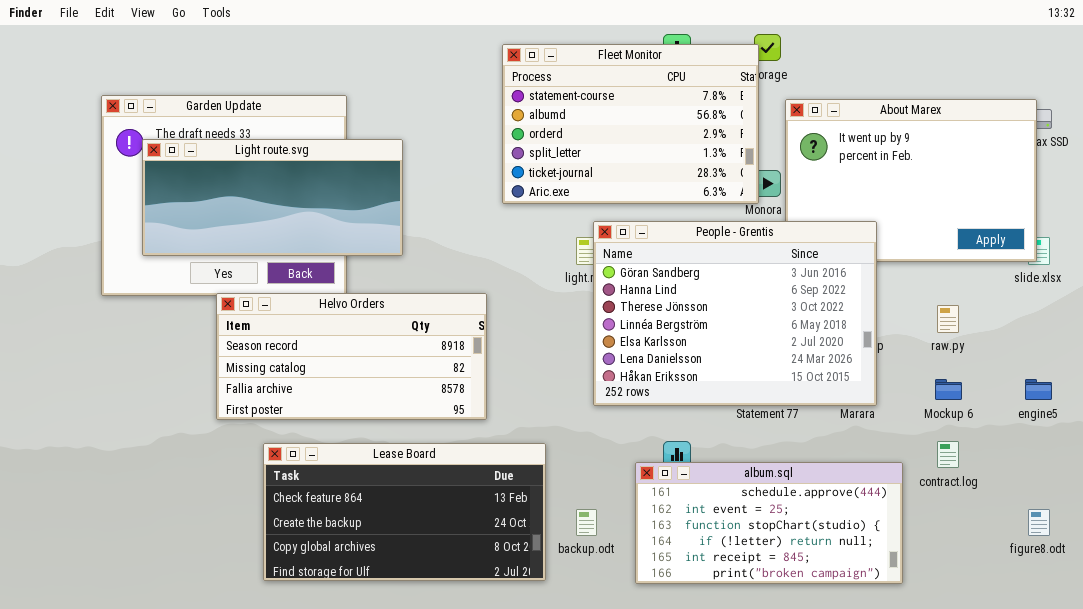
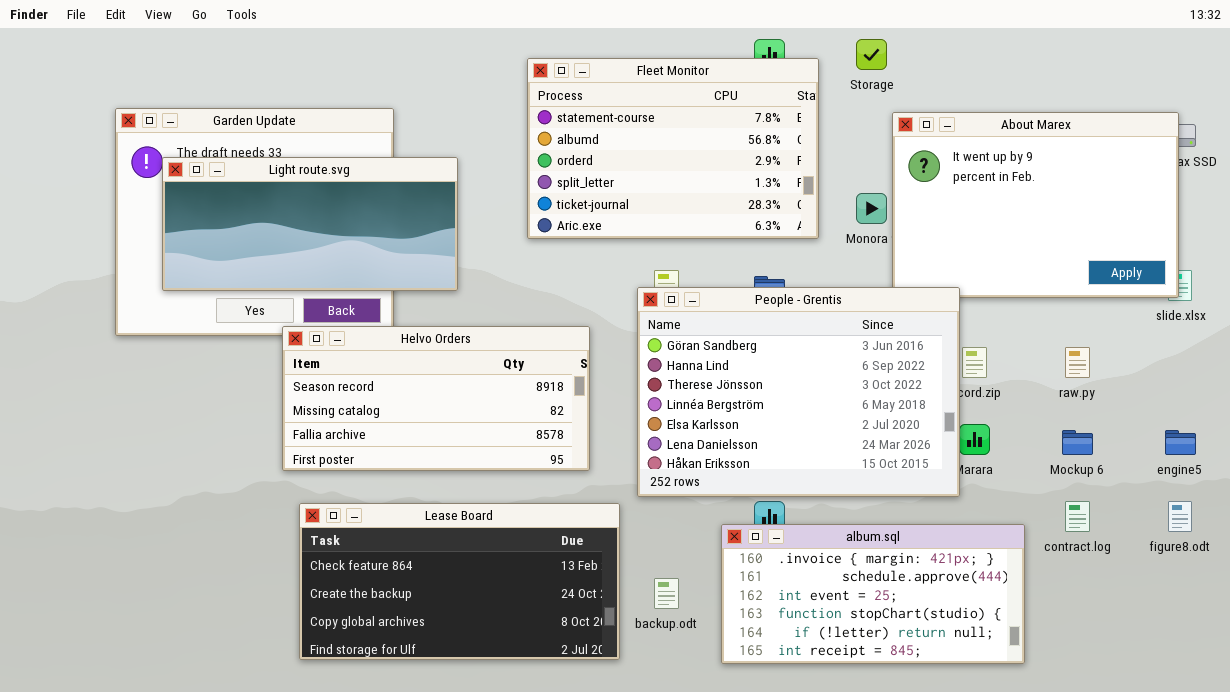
Fleet Monitor: [502,44,759,204] -> [527,58,819,239], moved
People - Grentis: [593,221,877,406] -> [637,287,960,497], moved
Helvo Orders: [216,293,487,420] -> [282,326,590,471], moved
album.sql: [635,462,903,584] -> [721,524,1025,664], scrolled up 1 row
figure8.odt: [1028,509,1050,536] -> [1168,501,1192,532], moved

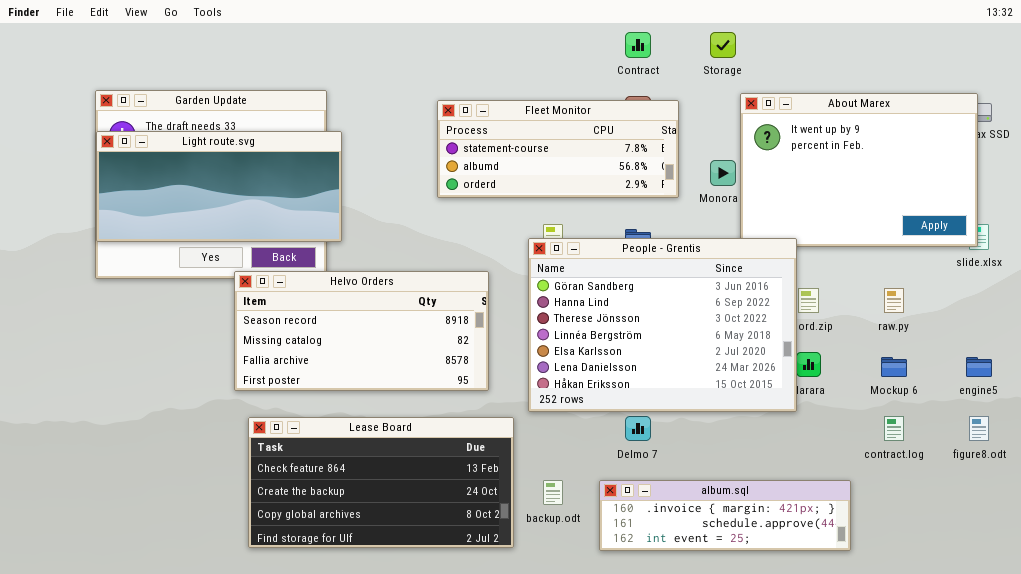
Fleet Monitor: [527,58,819,239] -> [437,100,679,198], resized
Light route.svg: [162,157,458,291] -> [96,131,342,242], moved
album.sql: [721,524,1025,664] -> [599,480,851,551], resized

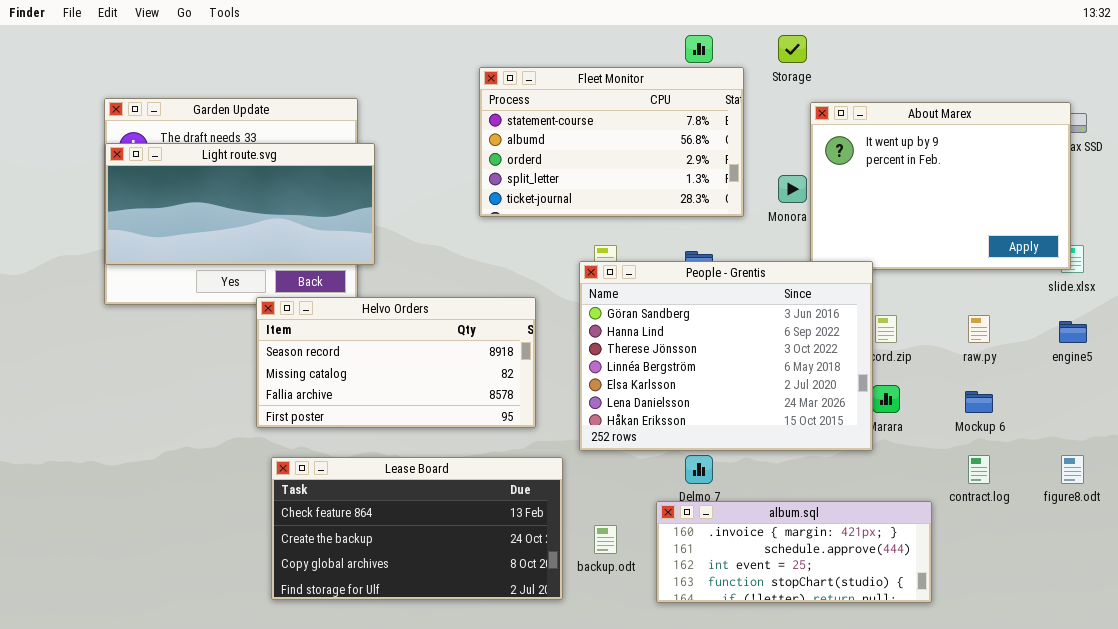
Fleet Monitor: [437,100,679,198] -> [479,67,744,217], resized
engine5: [966,357,992,377] -> [1059,321,1087,343], moved
album.sql: [599,480,851,551] -> [656,501,932,603], resized

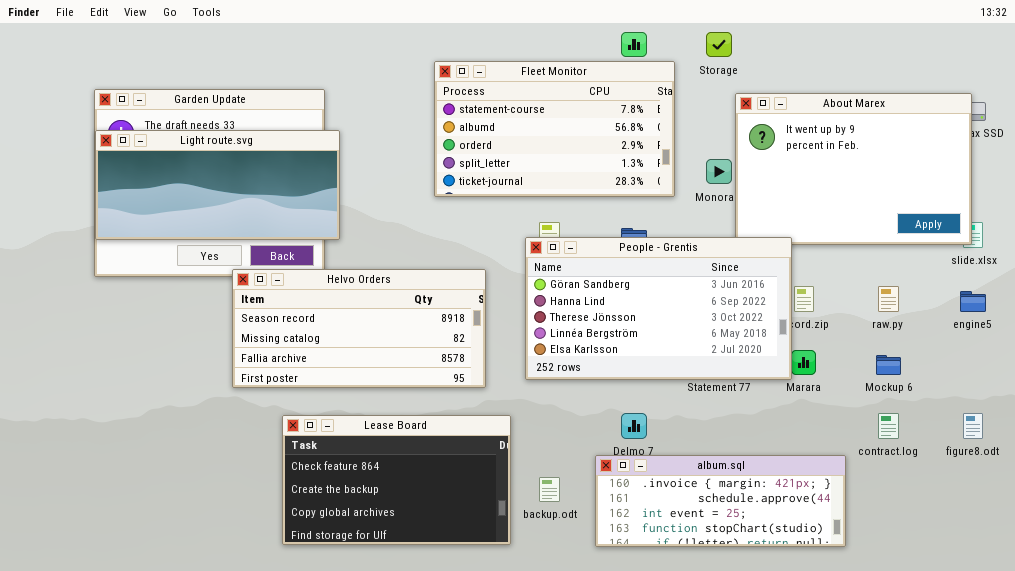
People - Grentis: [579,261,873,451] -> [525,237,792,380], resized
Lease Board: [271,457,563,600] -> [282,415,511,545], resized

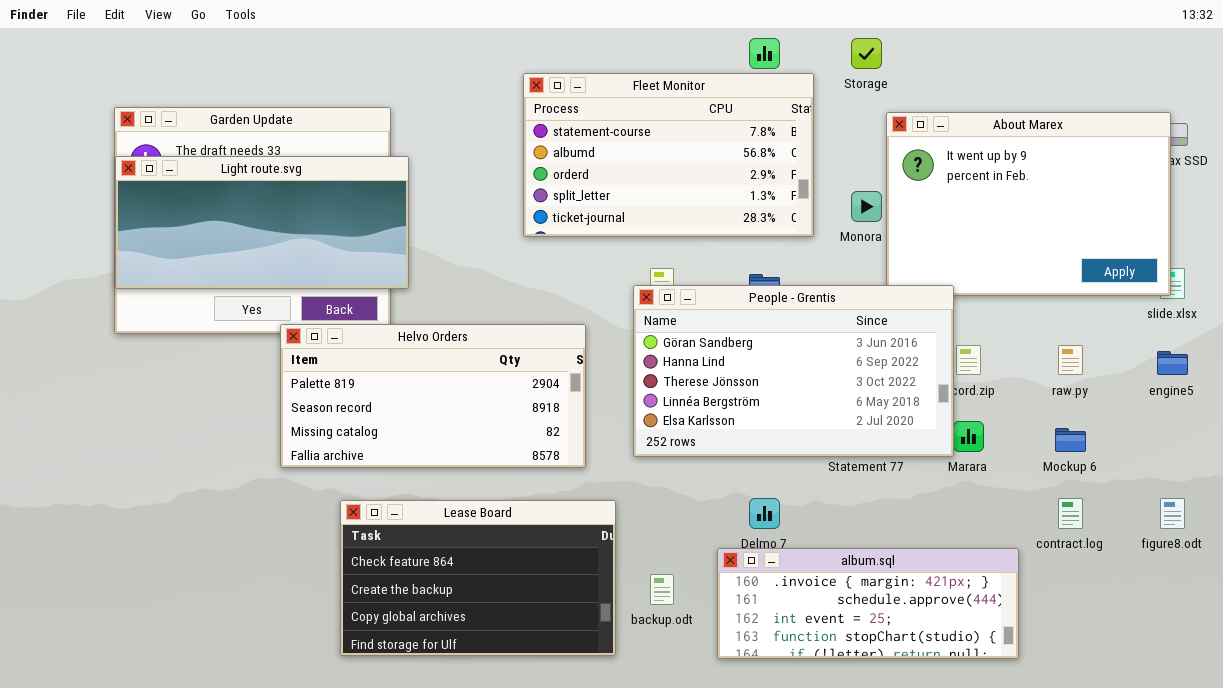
Helvo Orders: [232,269,486,388] -> [280,324,586,468], scrolled up 1 row

